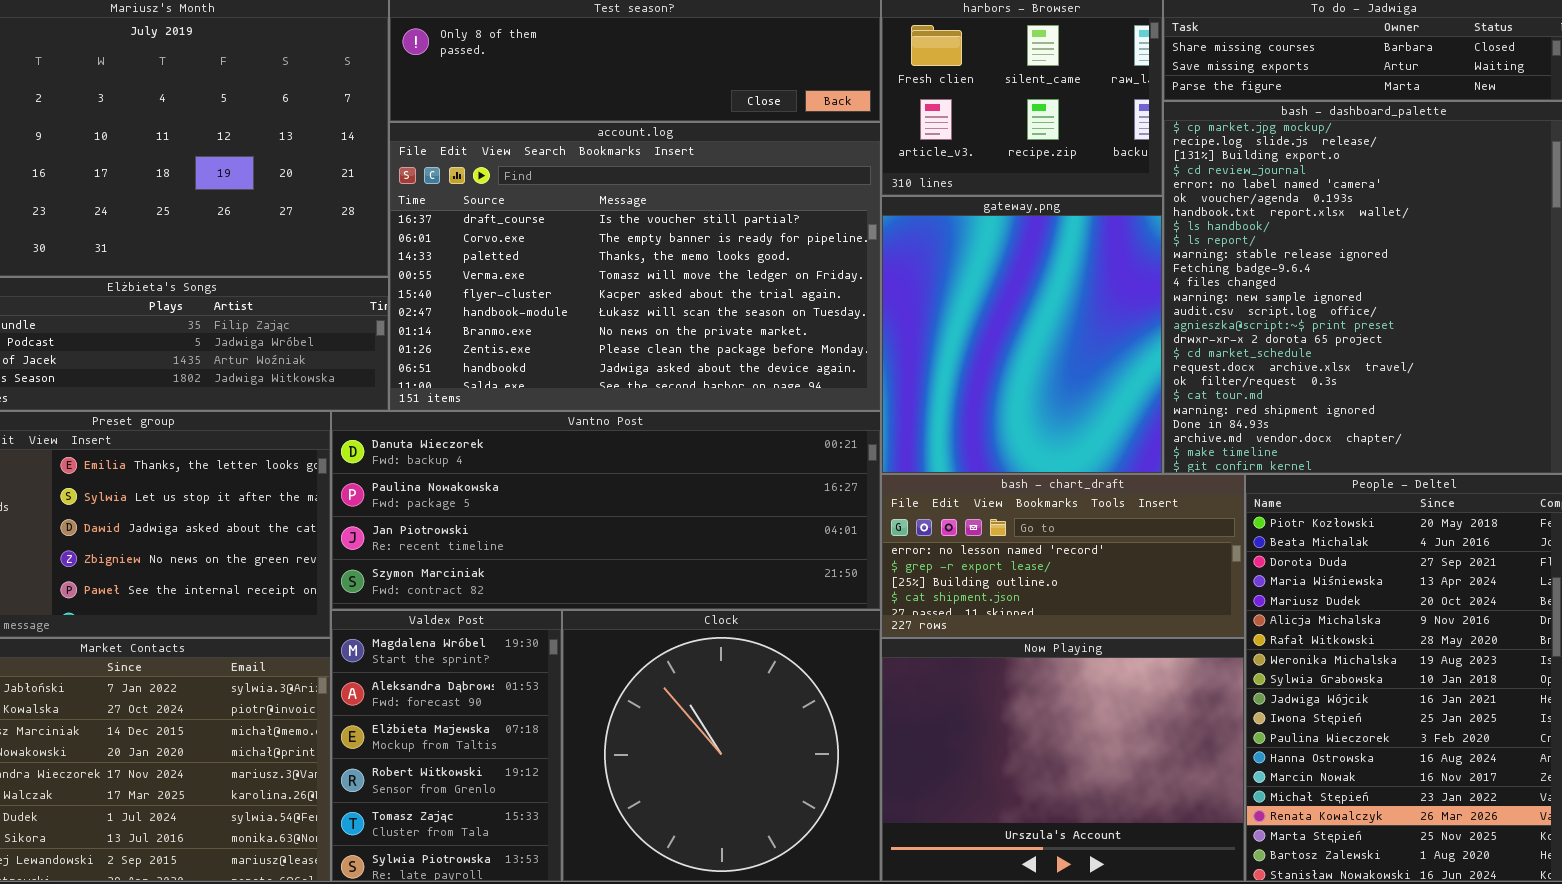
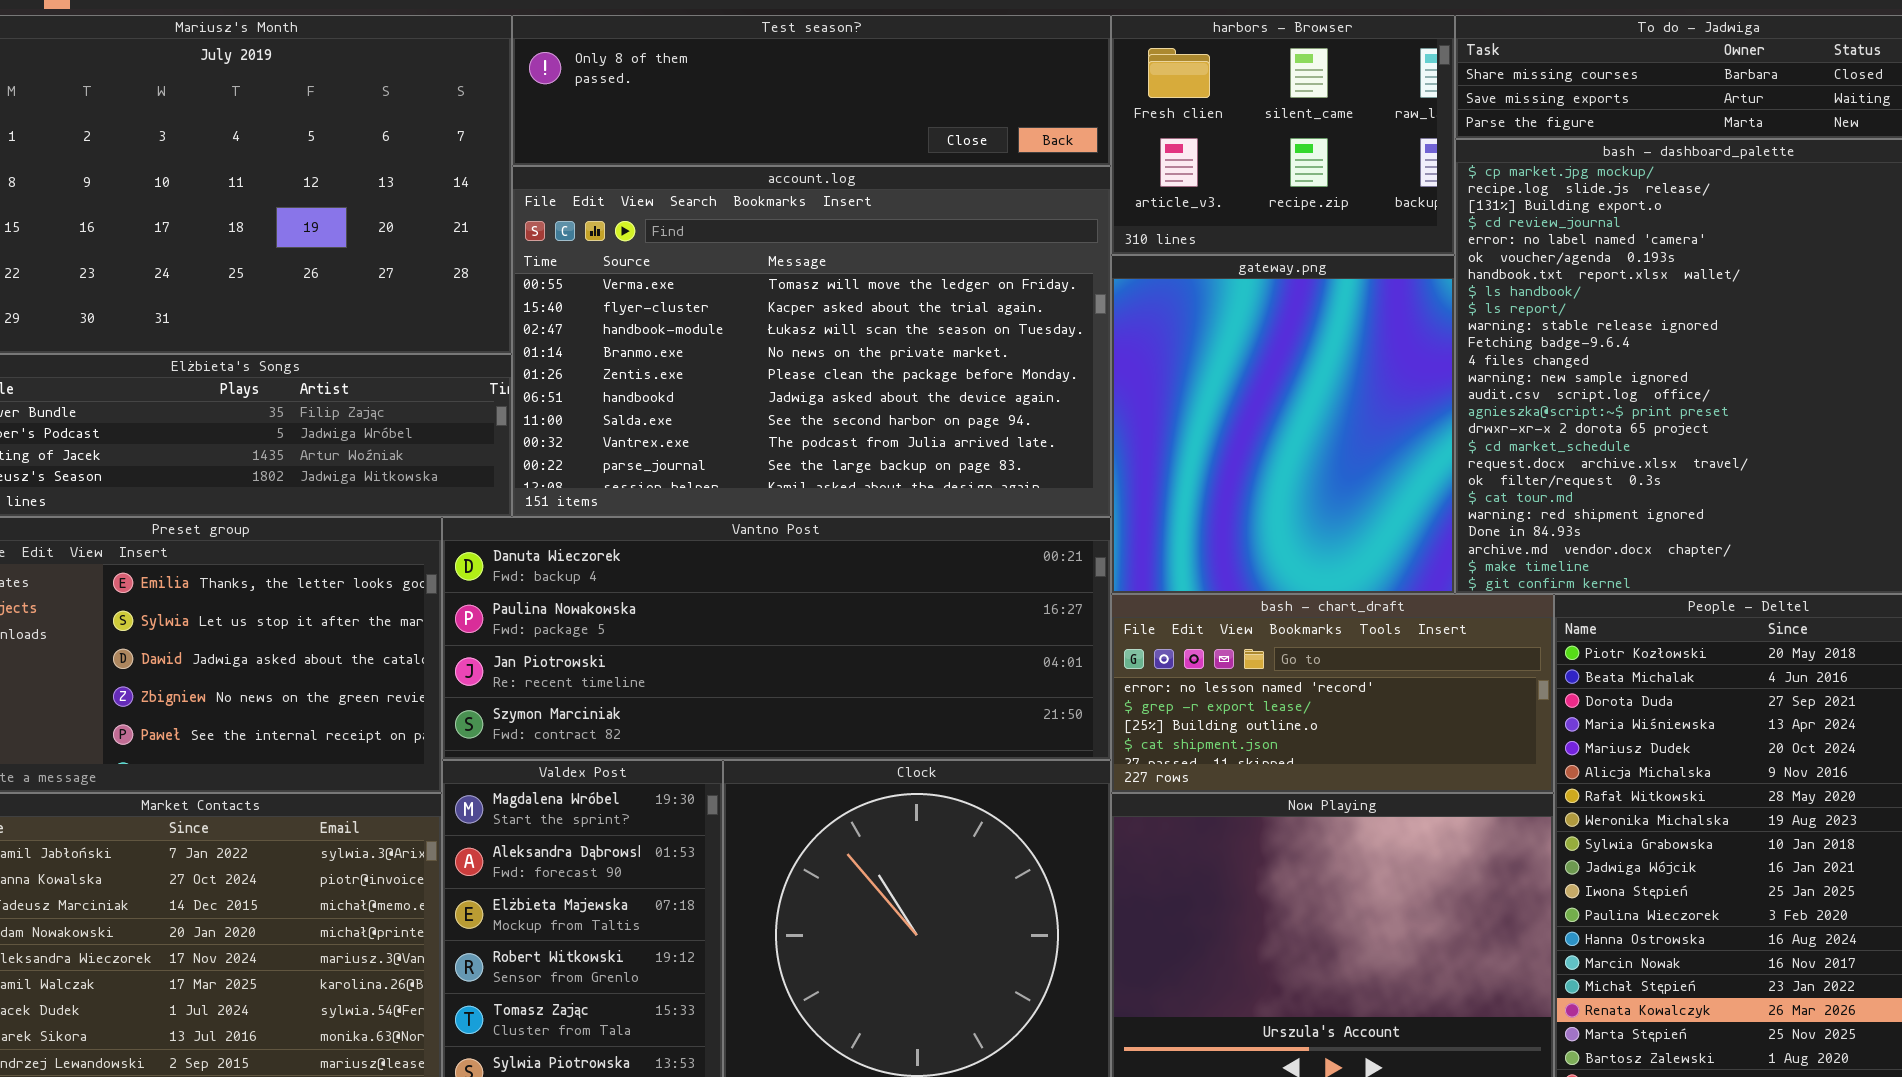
account.log: [389,122,881,411] -> [512,166,1111,517], scrolled down 3 rows

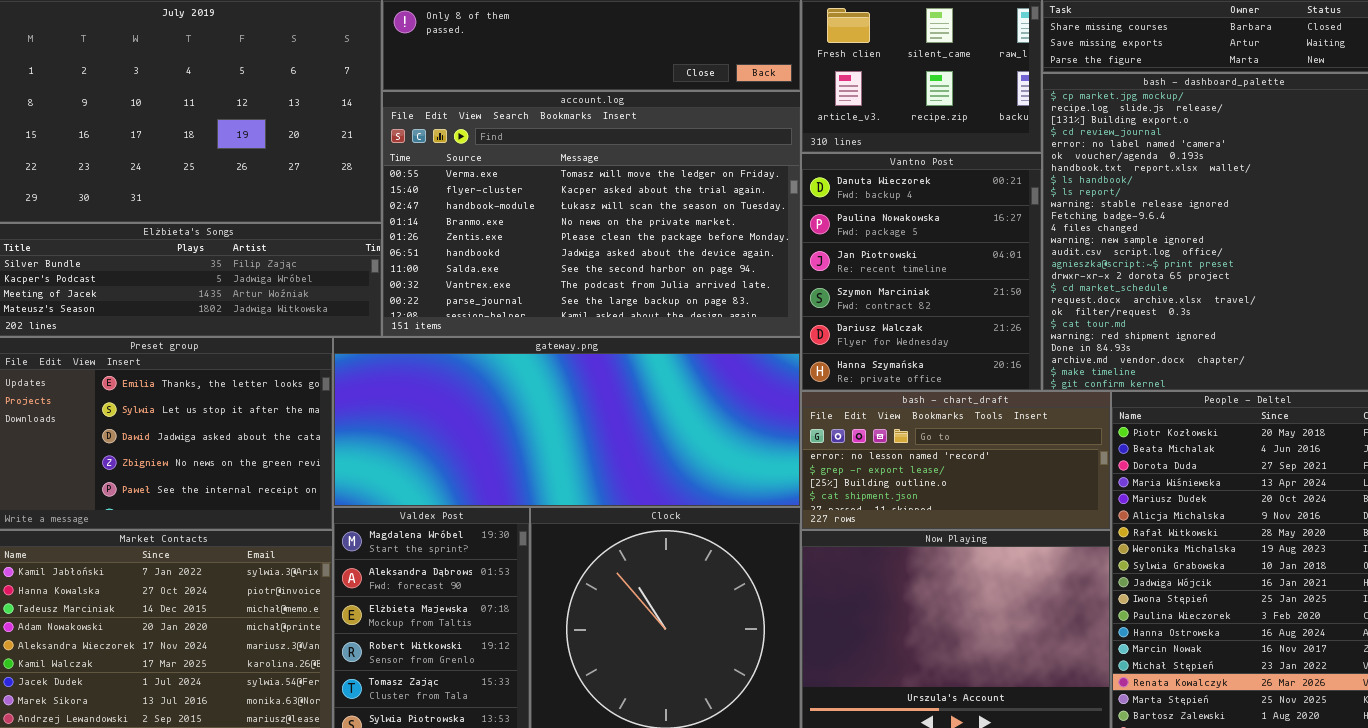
gateway.png: [1111,255,1455,594] -> [333,337,801,507], moved, resized
Vantno Post: [442,517,1111,760] -> [801,153,1042,391], moved, resized

